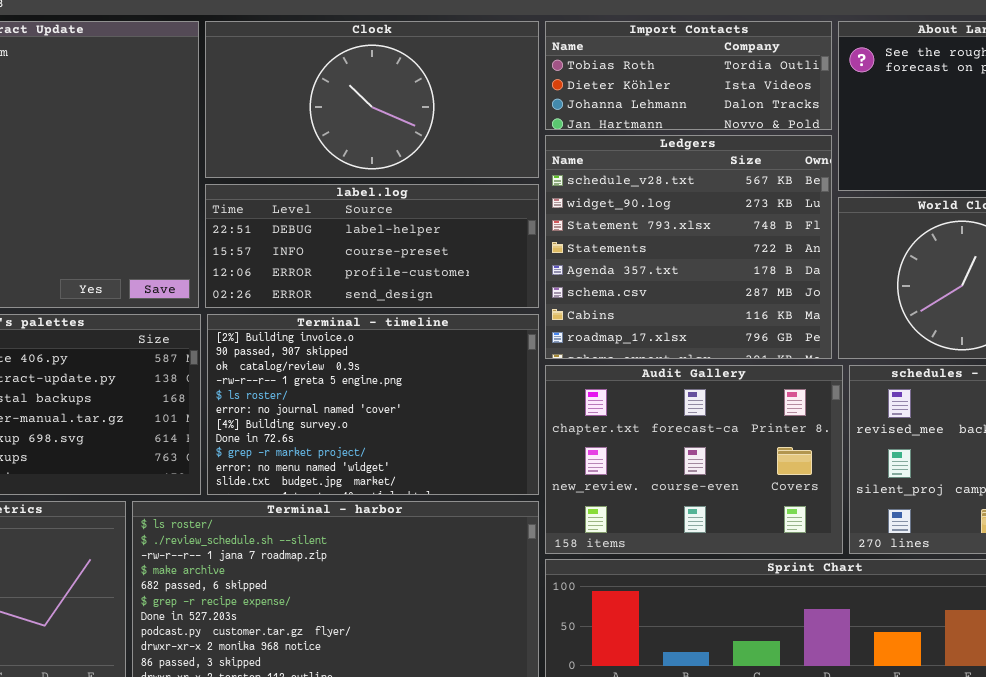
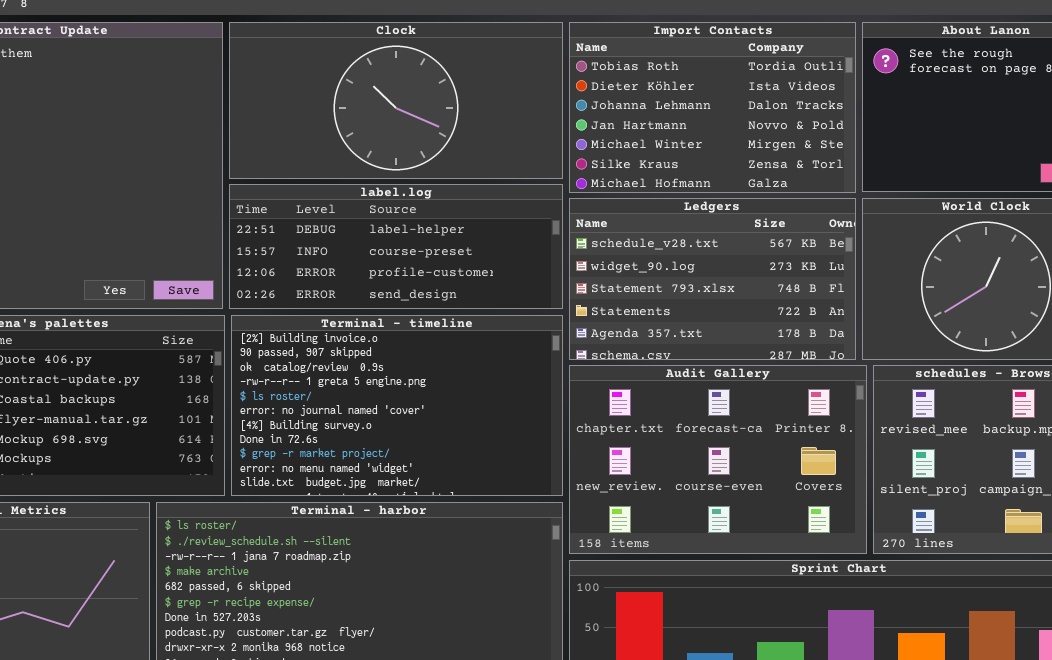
Import Contacts: [545,21,832,130] -> [569,22,856,193], resized
Ledgers: [545,135,832,359] -> [569,198,856,360], resized

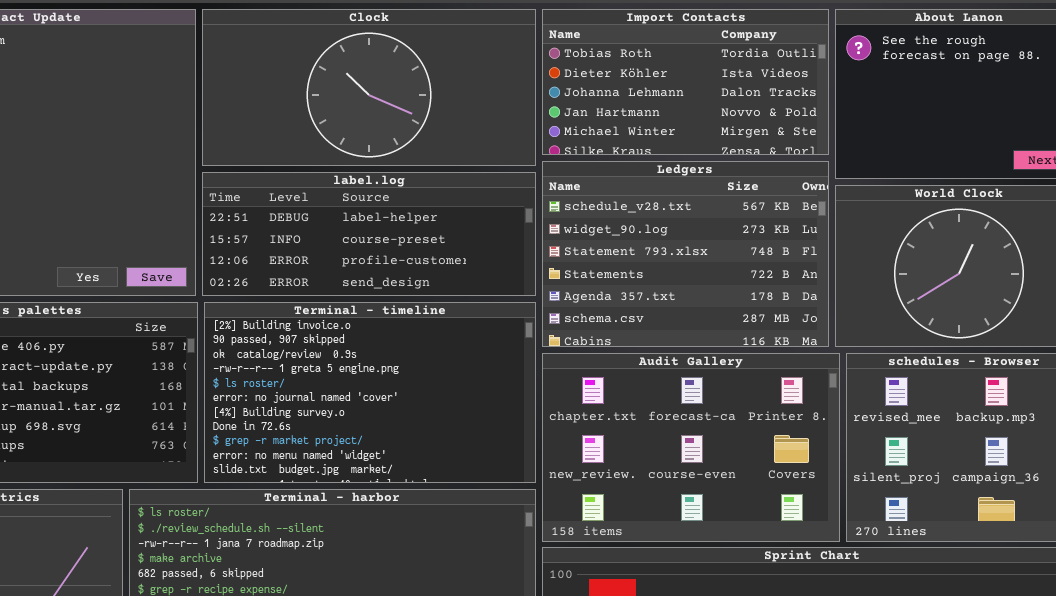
Import Contacts: [569,22,856,193] -> [542,9,829,155], resized
Ledgers: [569,198,856,360] -> [542,161,829,347], resized

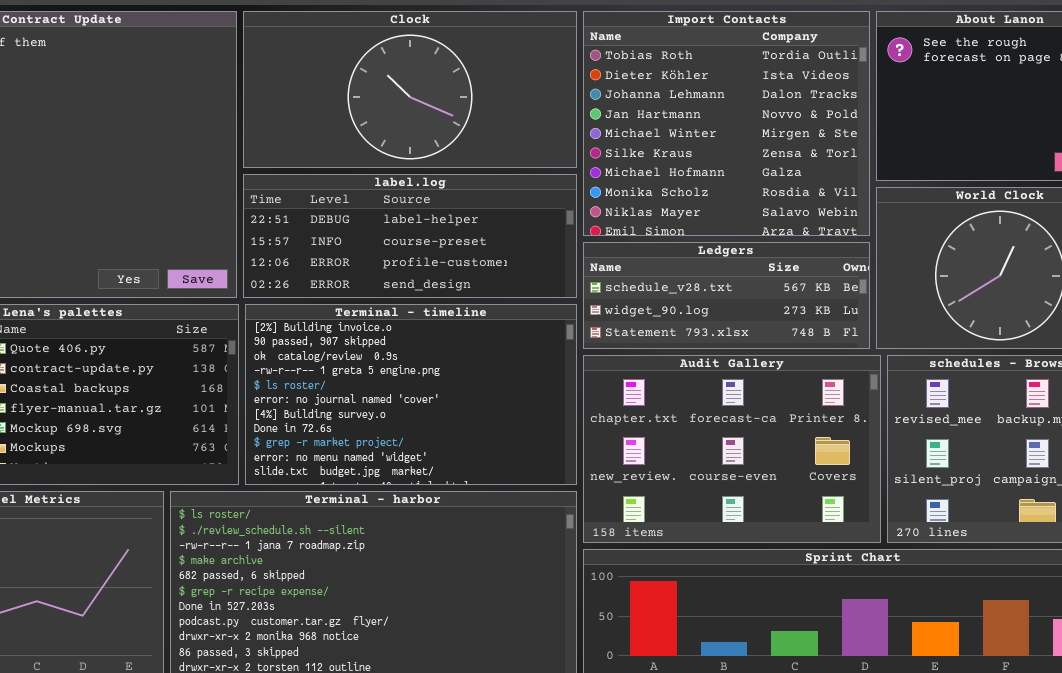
Import Contacts: [542,9,829,155] -> [583,11,870,236], resized
Ledgers: [542,161,829,347] -> [583,242,870,349], resized

